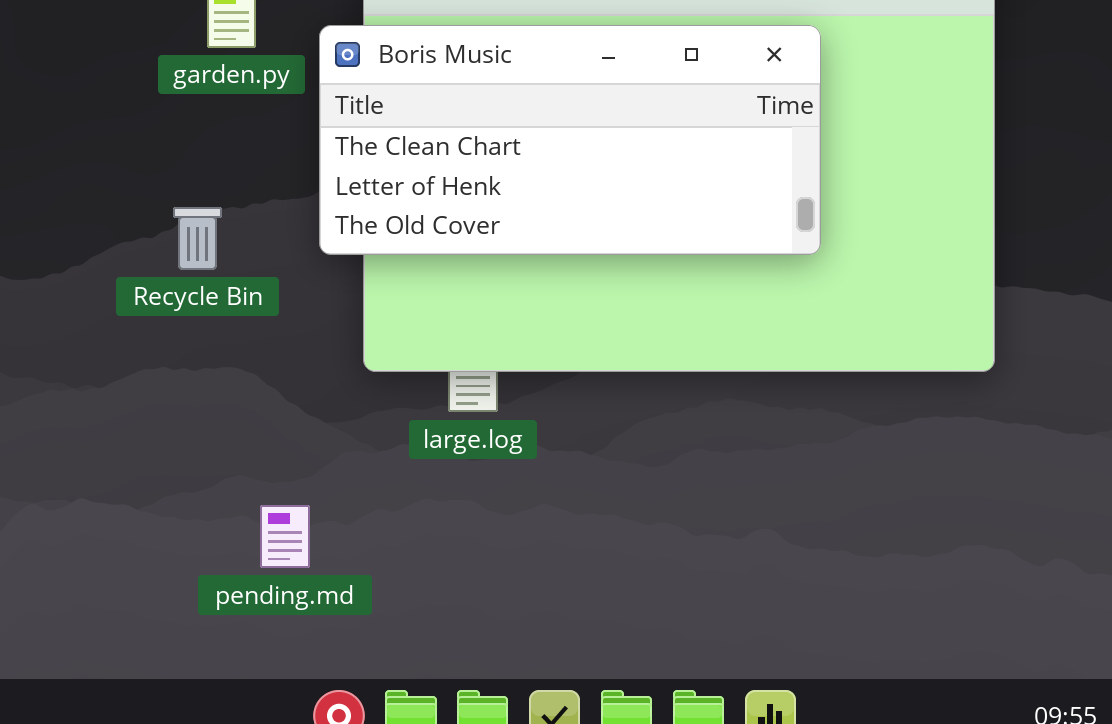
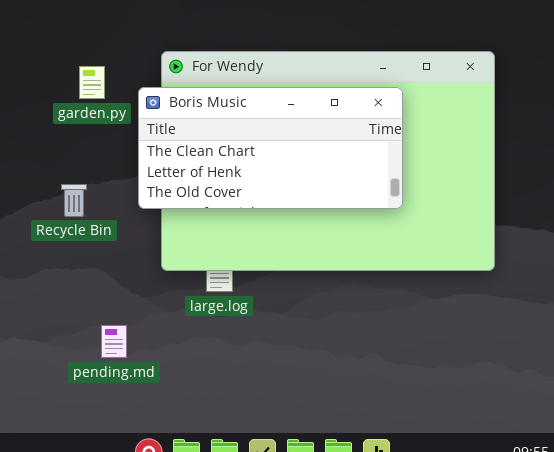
pending.md: [260,505,310,568] -> [101,325,127,358], moved

